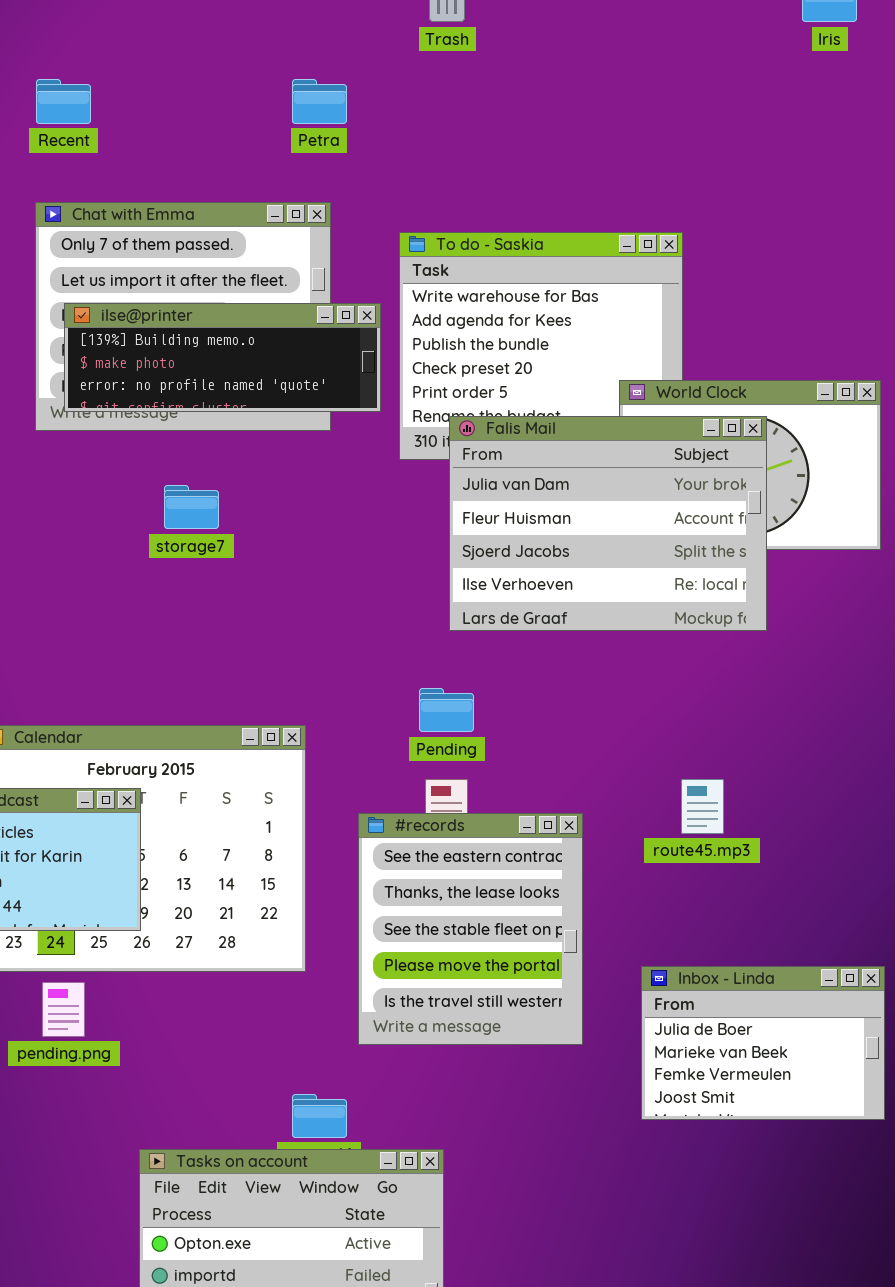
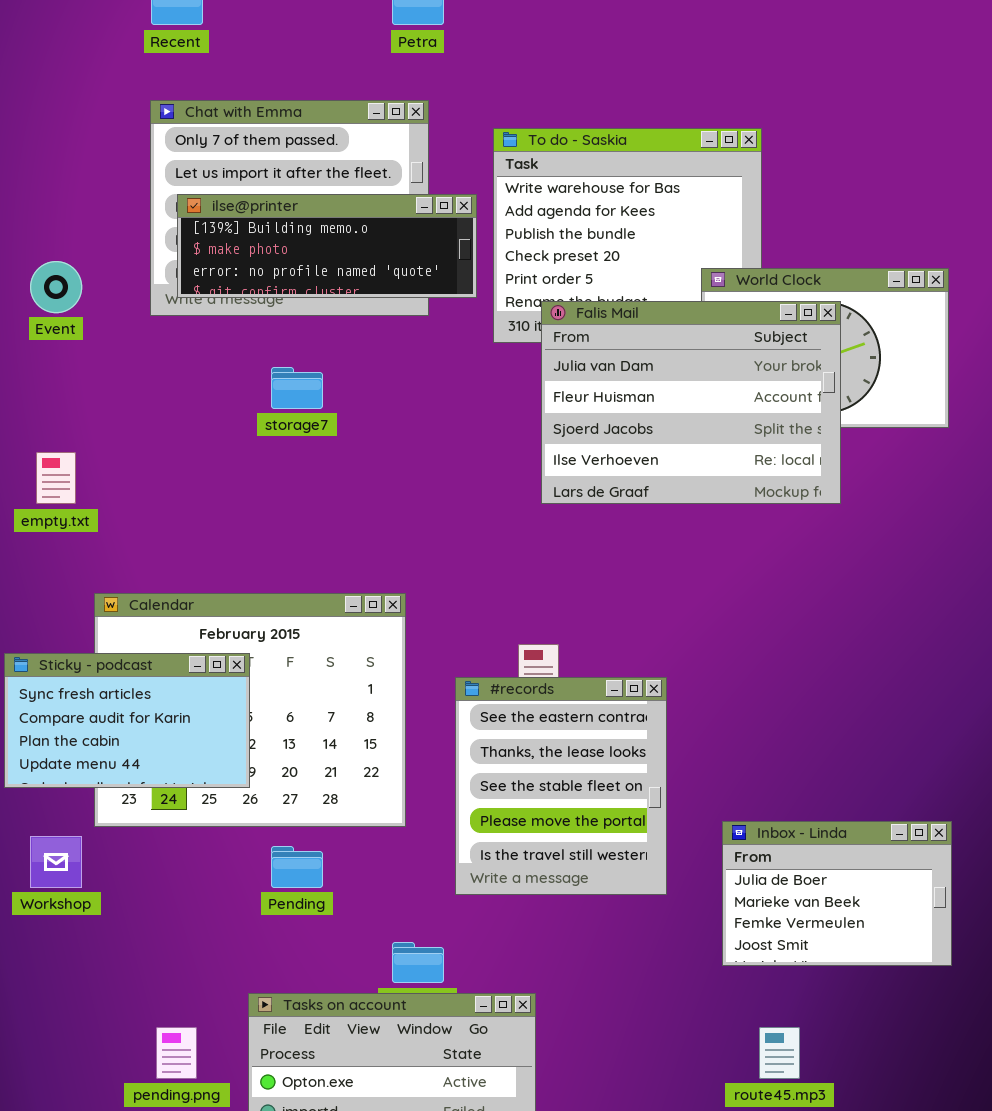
Pending: [419,688,474,732] -> [271,846,323,888], moved
route45.mp3: [681,779,724,834] -> [759,1027,800,1079], moved
pending.png: [42,982,85,1037] -> [156,1027,197,1079], moved

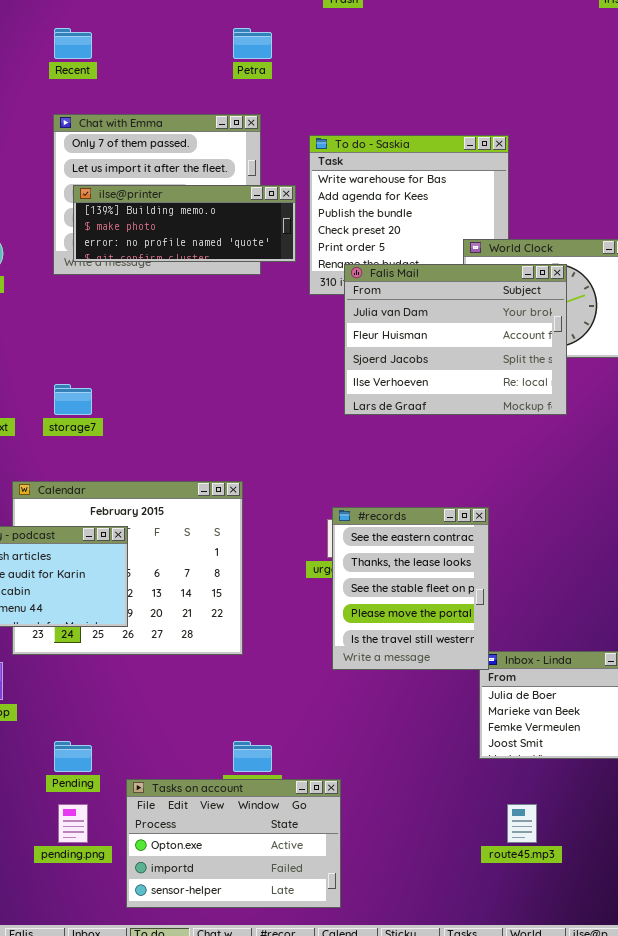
storage7: [271,367,323,409] -> [54,384,92,415], moved
#records: [455,677,667,895] -> [332,507,489,670], moved
Pending: [271,846,323,888] -> [54,741,92,772], moved

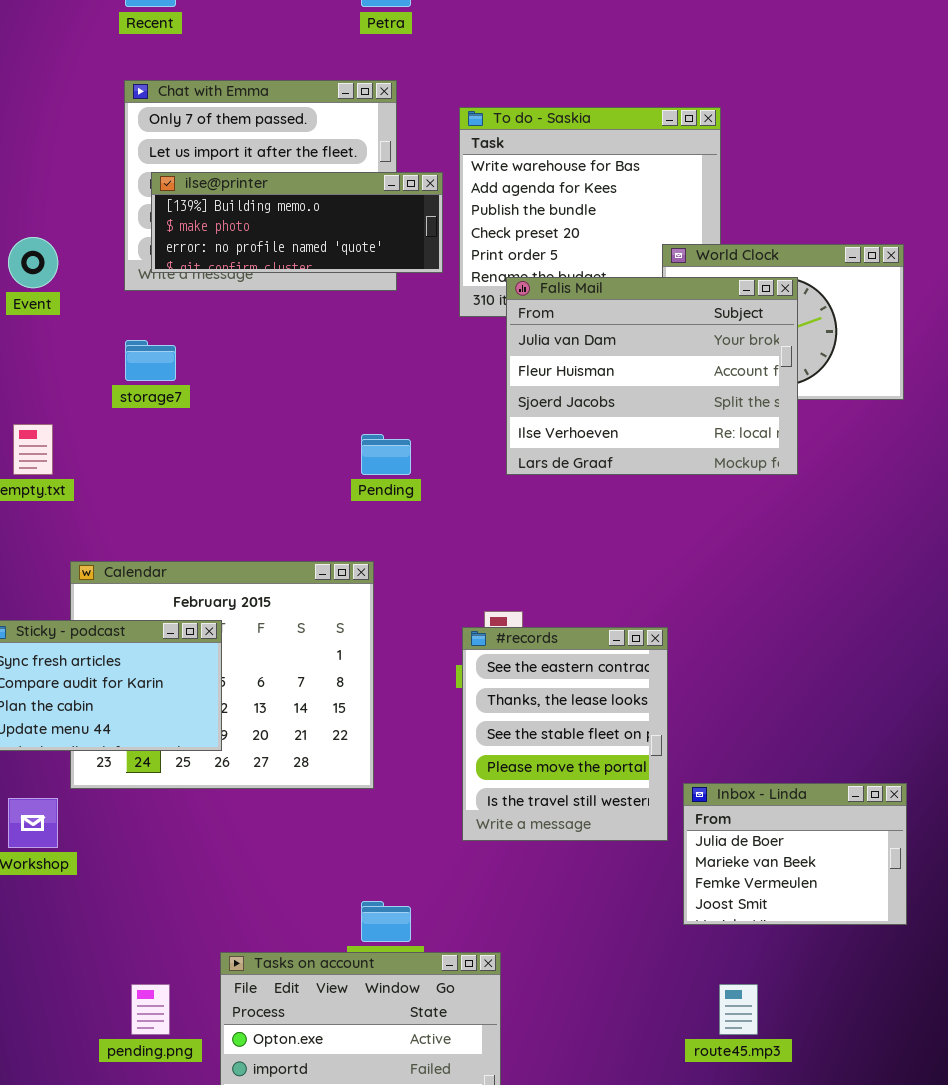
storage7: [54,384,92,415] -> [125,340,176,381], moved
#records: [332,507,489,670] -> [462,627,668,841], moved
Pending: [54,741,92,772] -> [361,434,411,475], moved

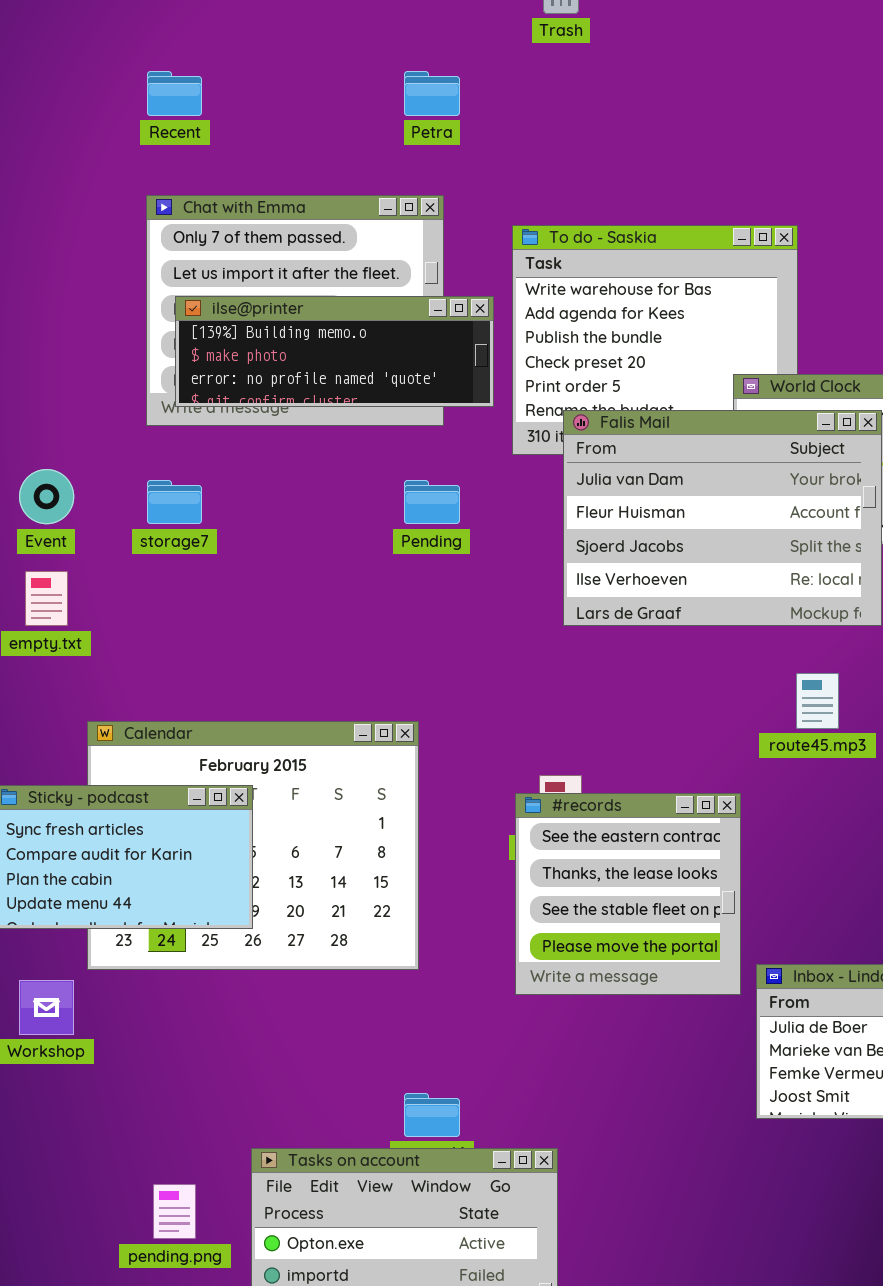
Event: [8,237,58,288] -> [19,469,74,524], moved
Pending: [361,434,411,475] -> [404,480,460,524], moved
#records: [462,627,668,841] -> [515,793,741,995], resized
route45.mp3: [719,984,758,1035] -> [796,673,839,729], moved

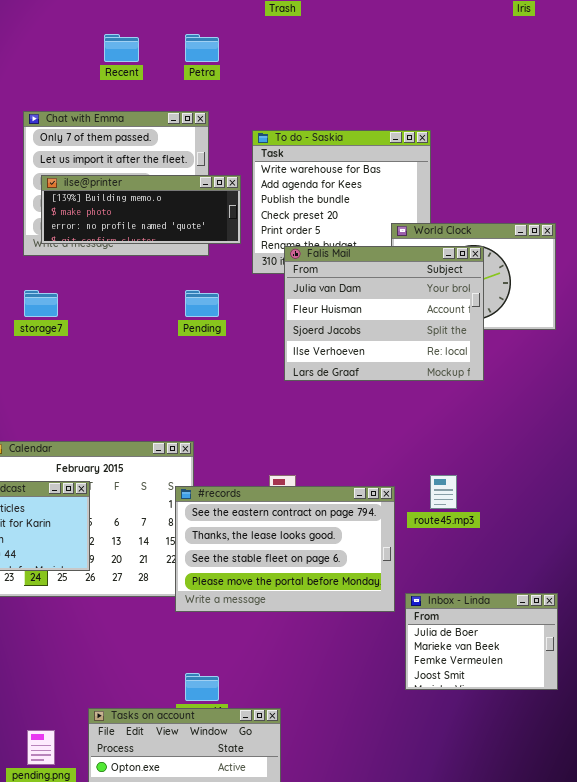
Recent: [147,71,202,116] -> [104,34,139,62], moved
route45.mp3: [796,673,839,729] -> [430,475,457,509], moved
#records: [515,793,741,995] -> [175,486,395,612], resized

